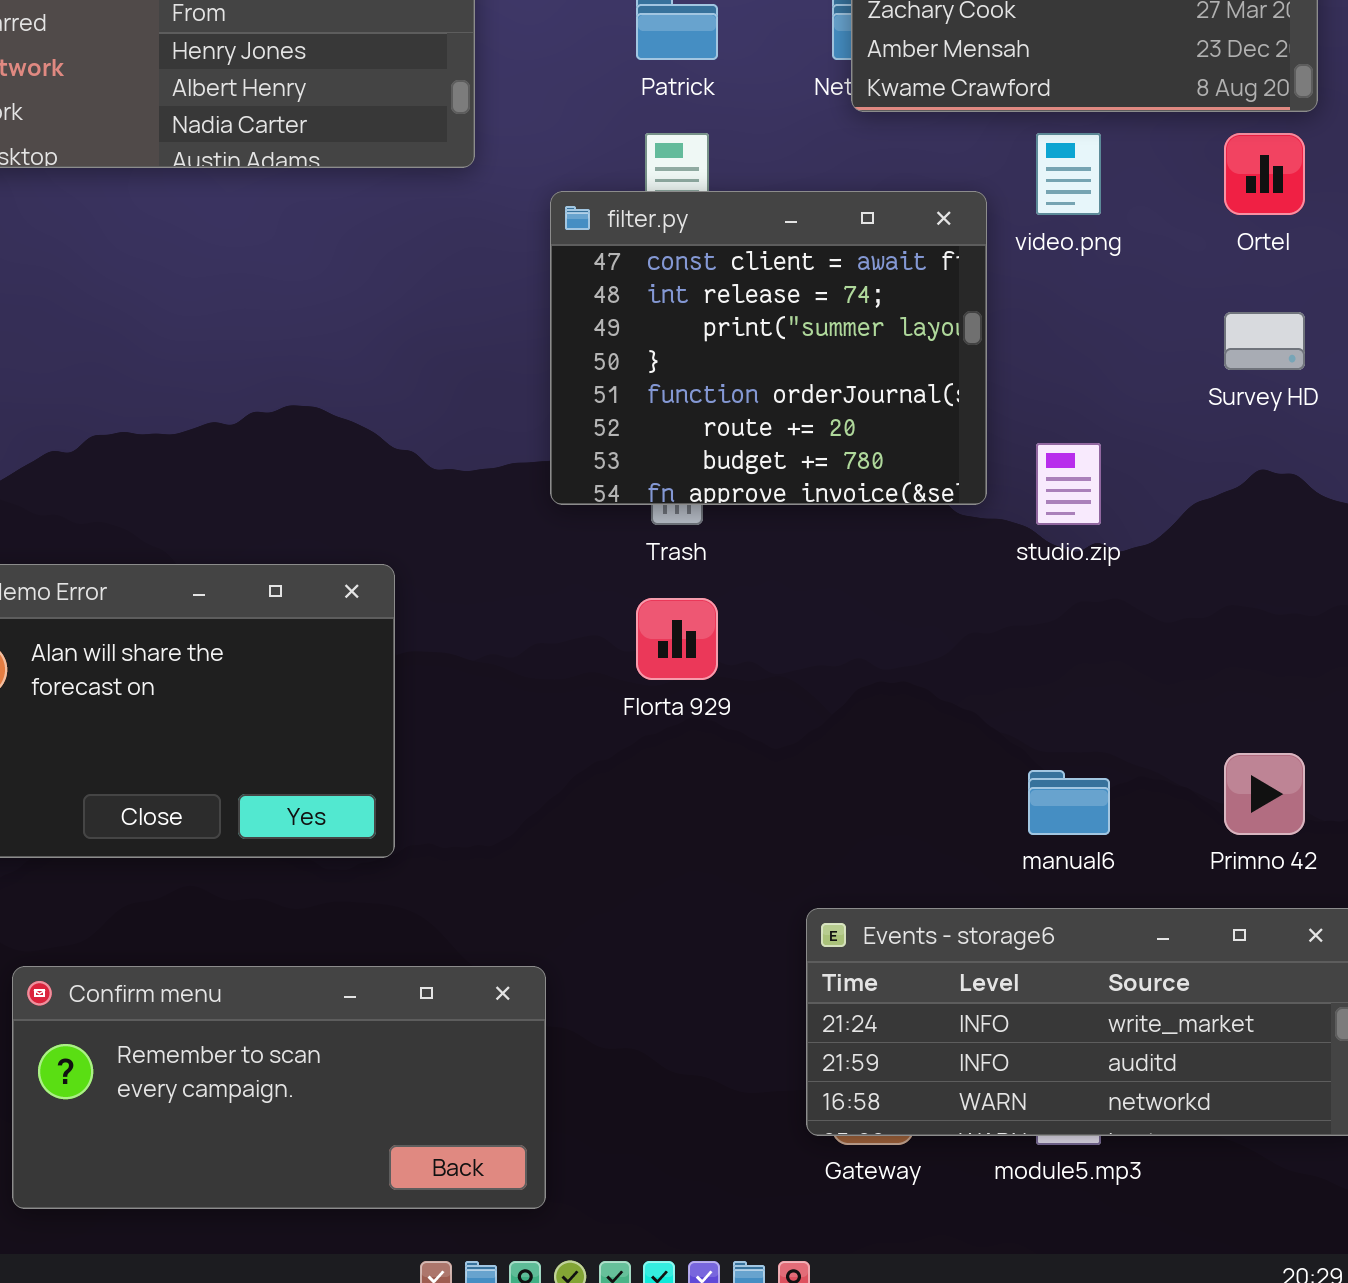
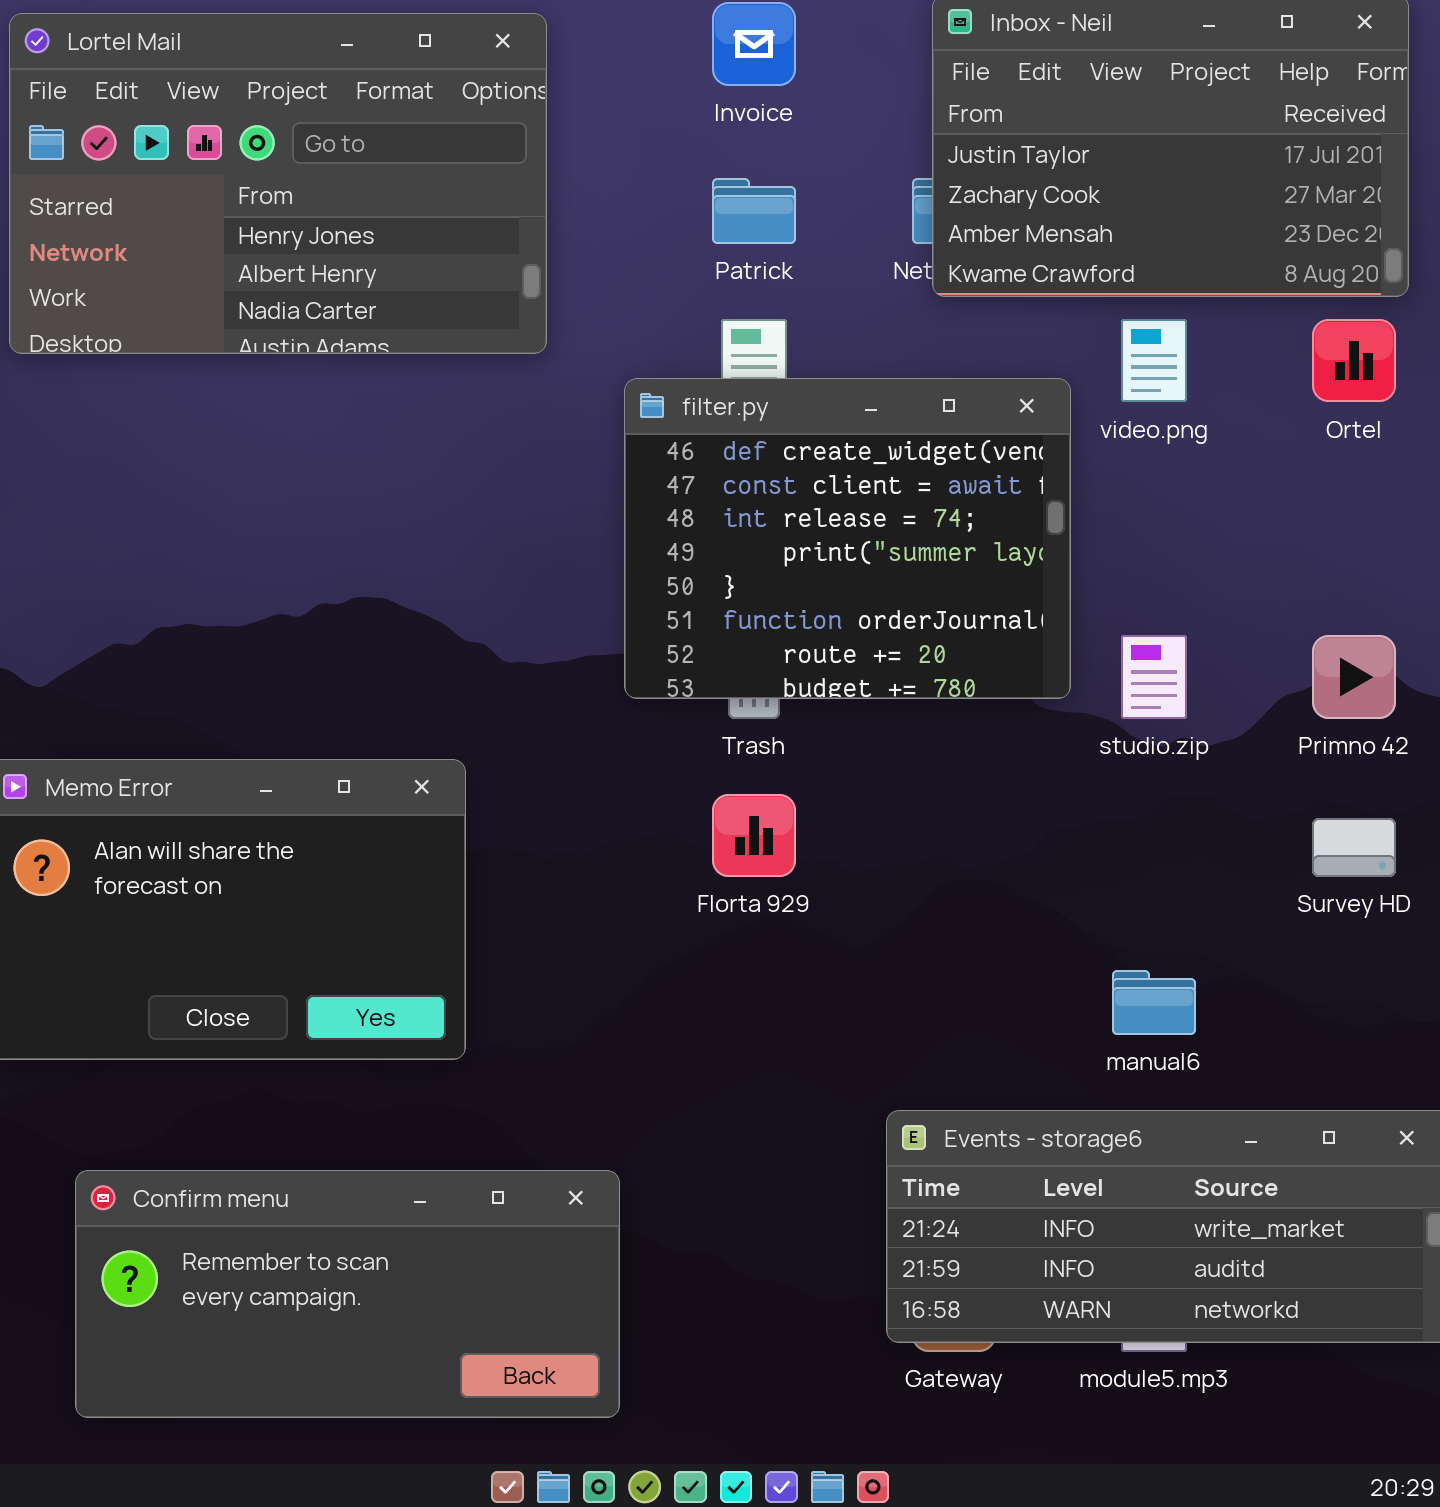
filter.py: [550,191,987,505] -> [624,378,1071,699], scrolled up 1 row
Survey HD: [1224,312,1305,370] -> [1312,818,1396,877], moved
Primno 42: [1224,753,1305,835] -> [1312,635,1396,719], moved

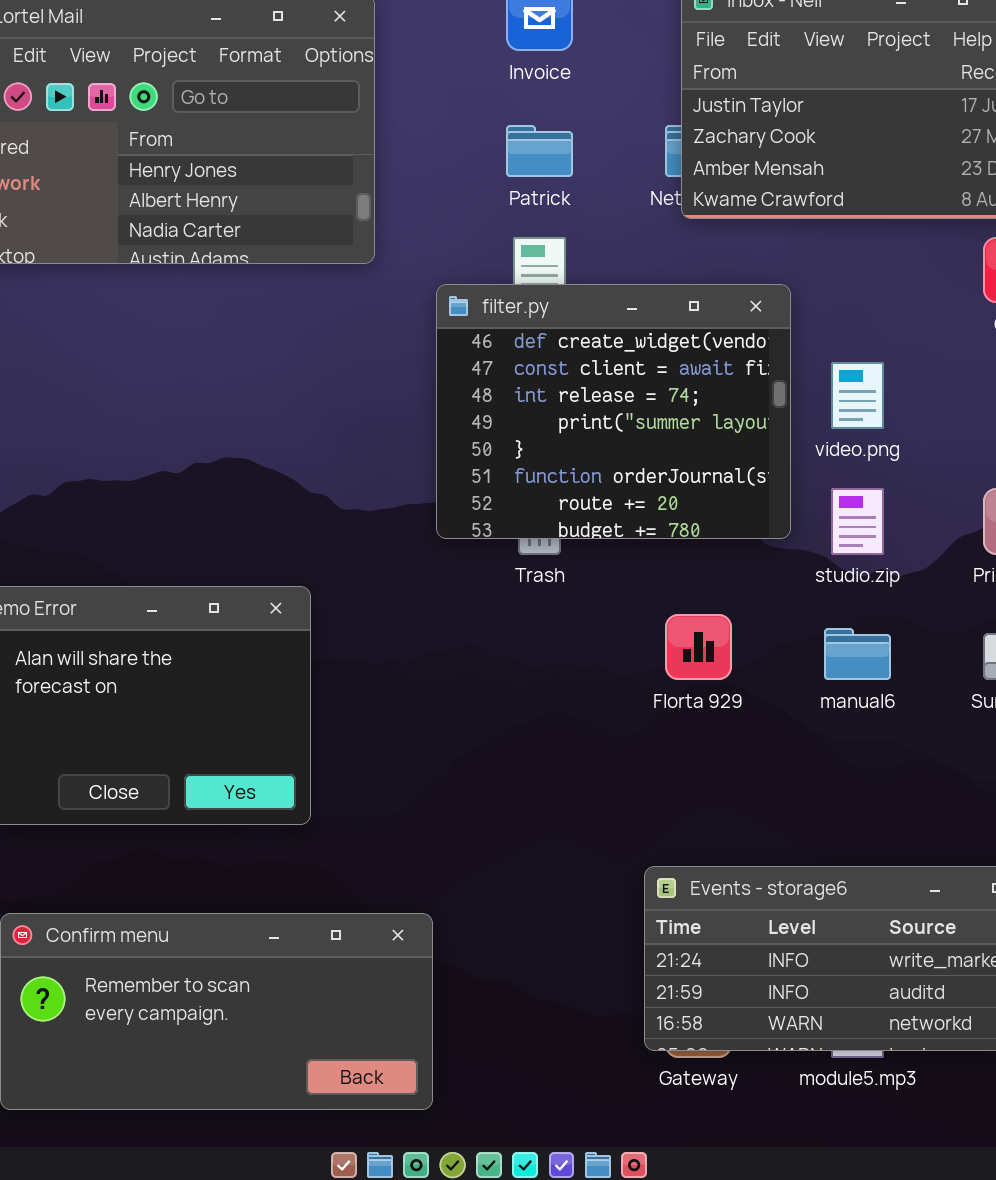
video.png: [1121,319,1187,402] -> [831,362,884,429], moved
Florta 929: [712,794,796,877] -> [665,614,732,680], moved
manual6: [1112,970,1196,1035] -> [824,628,891,680], moved

